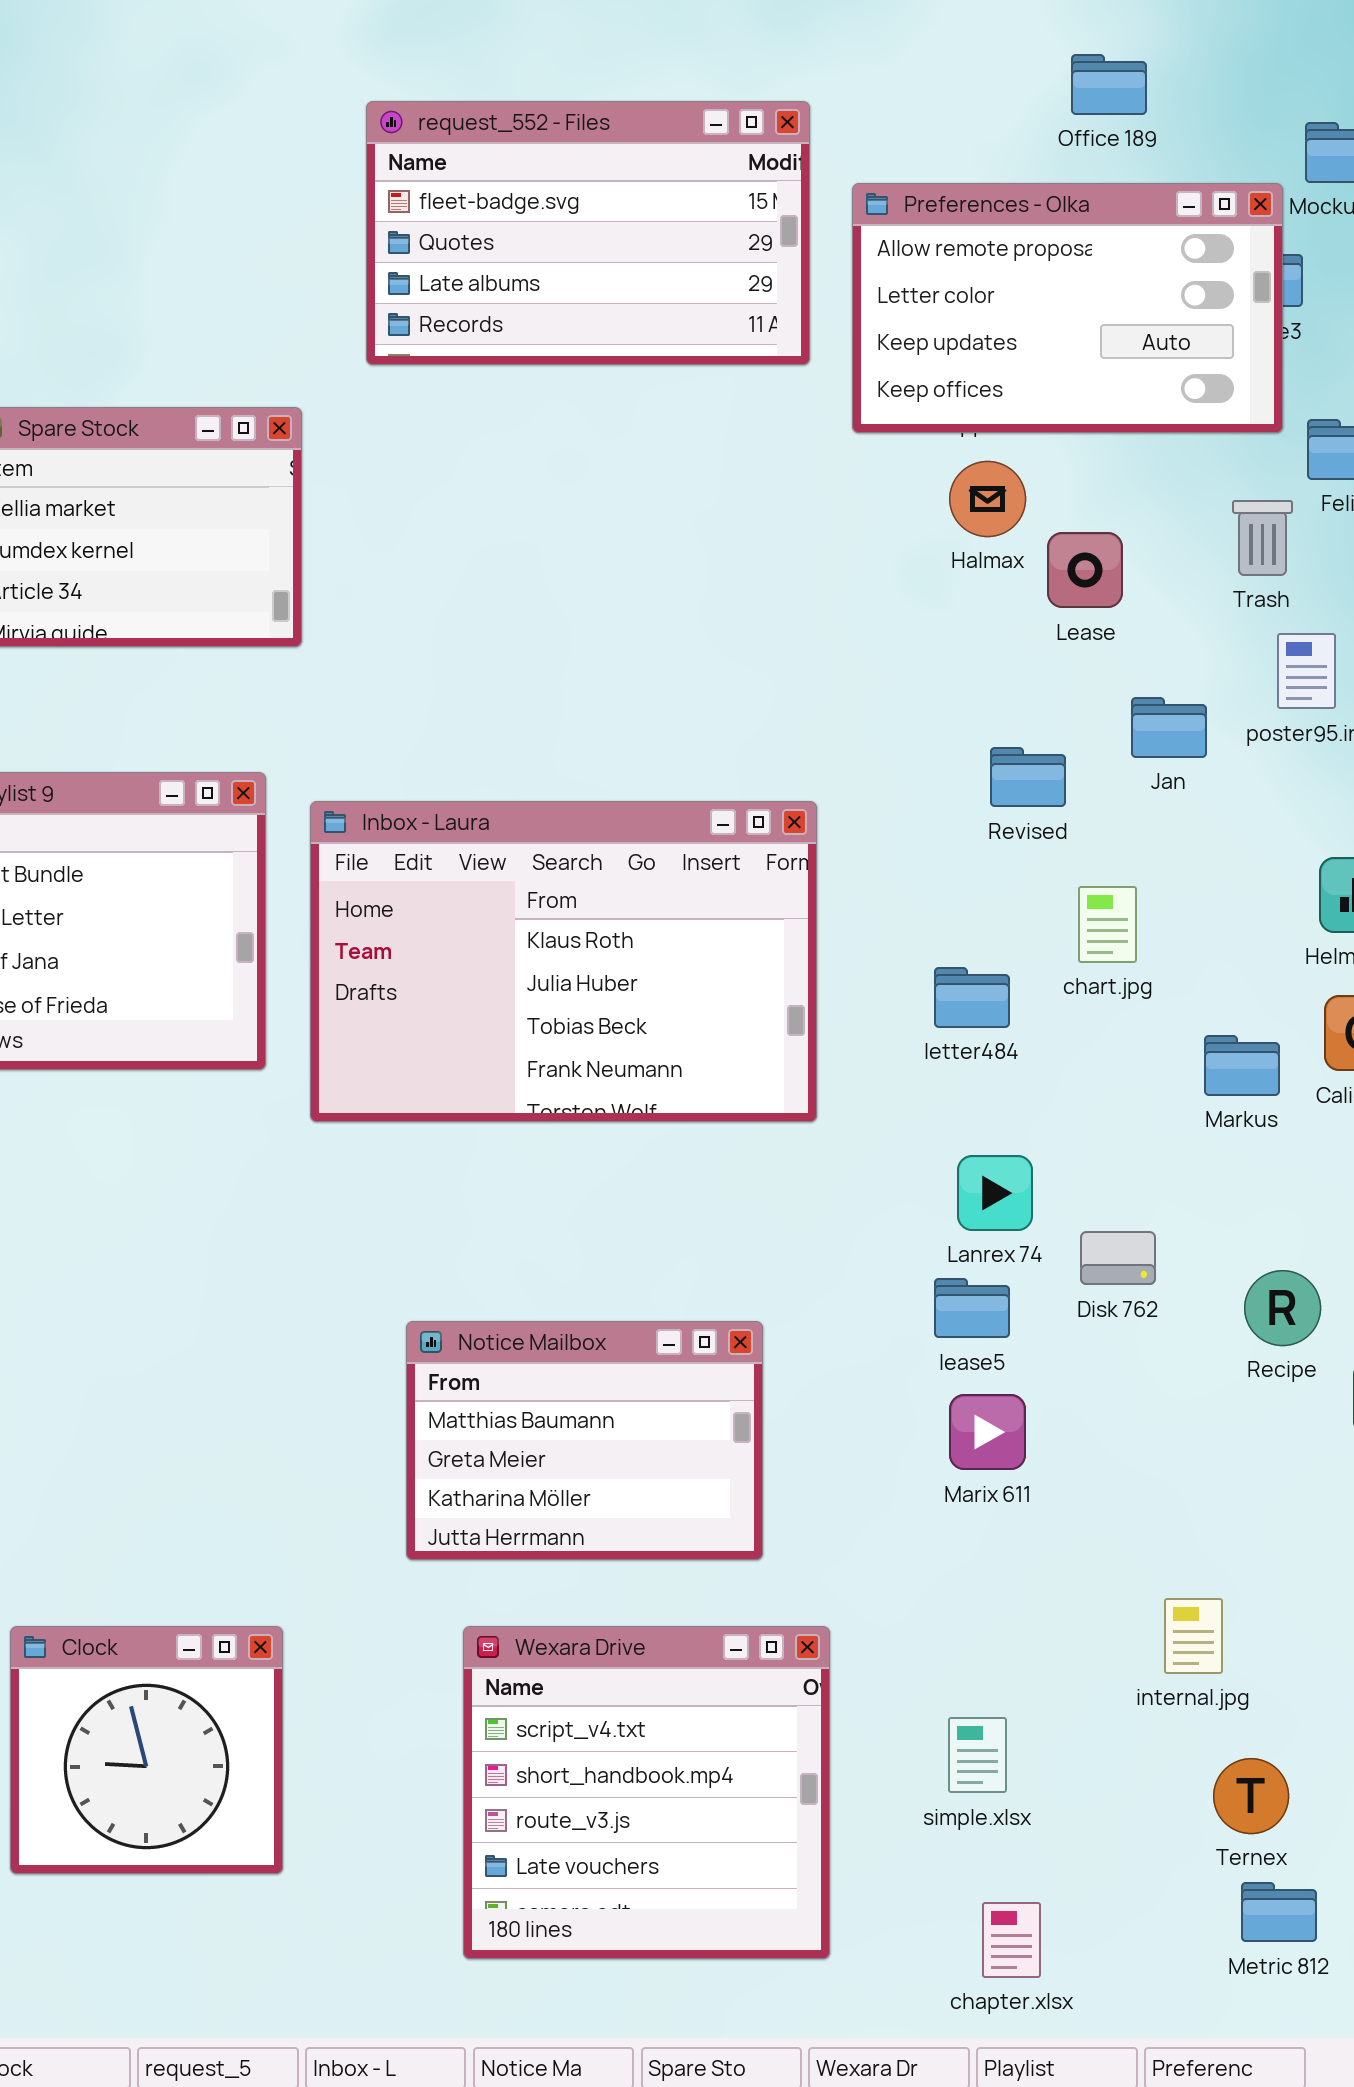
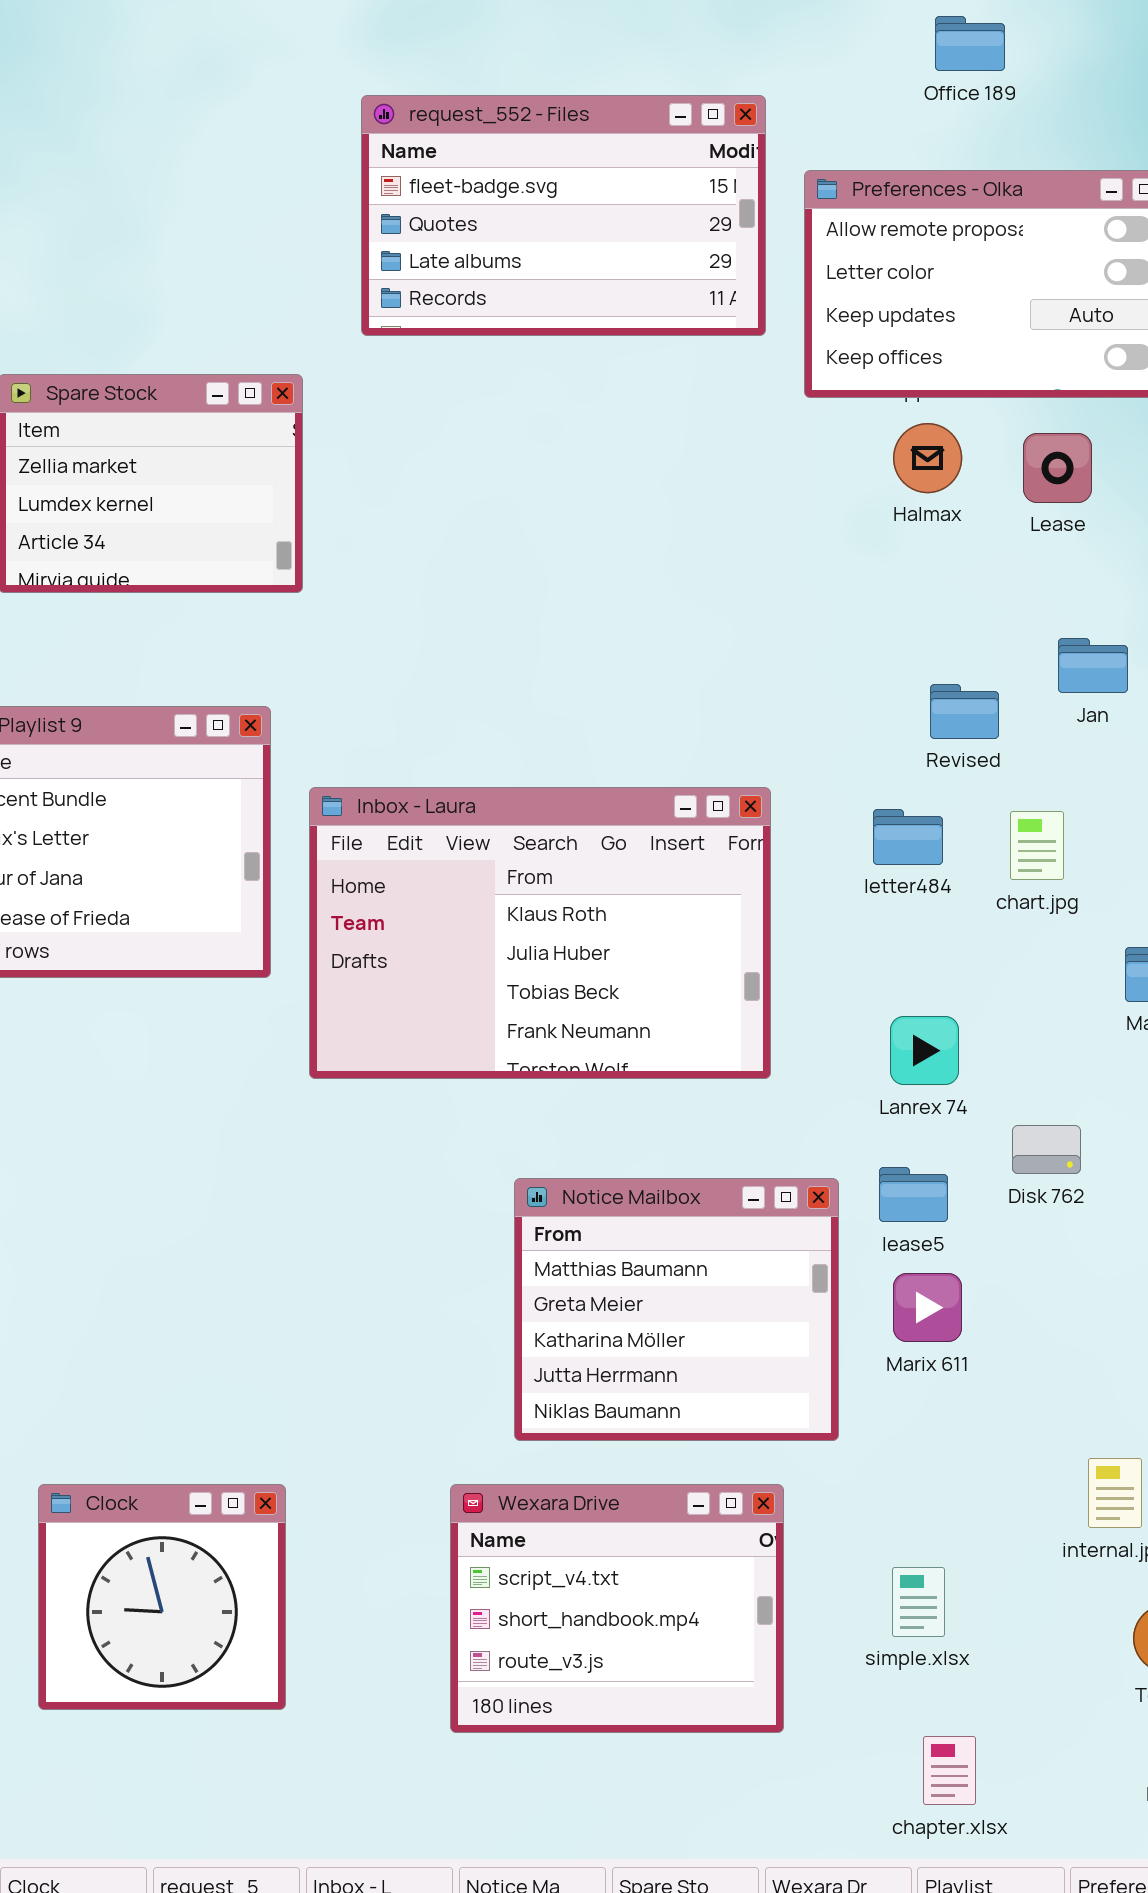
Office 189: [1071,54,1147,115] -> [935,16,1005,71], moved
Lease: [1047,532,1123,608] -> [1023,433,1092,503], moved
Inbox - Laura: [310,801,817,1122] -> [309,787,771,1079], moved
letter484: [934,967,1010,1028] -> [873,809,943,865], moved
Lanrex 74: [957,1155,1033,1231] -> [890,1016,959,1085], moved
Notice Mailbox: [406,1321,763,1560] -> [514,1178,839,1441], moved, resized
Wexara Drive: [463,1626,830,1959] -> [450,1484,784,1733], resized

